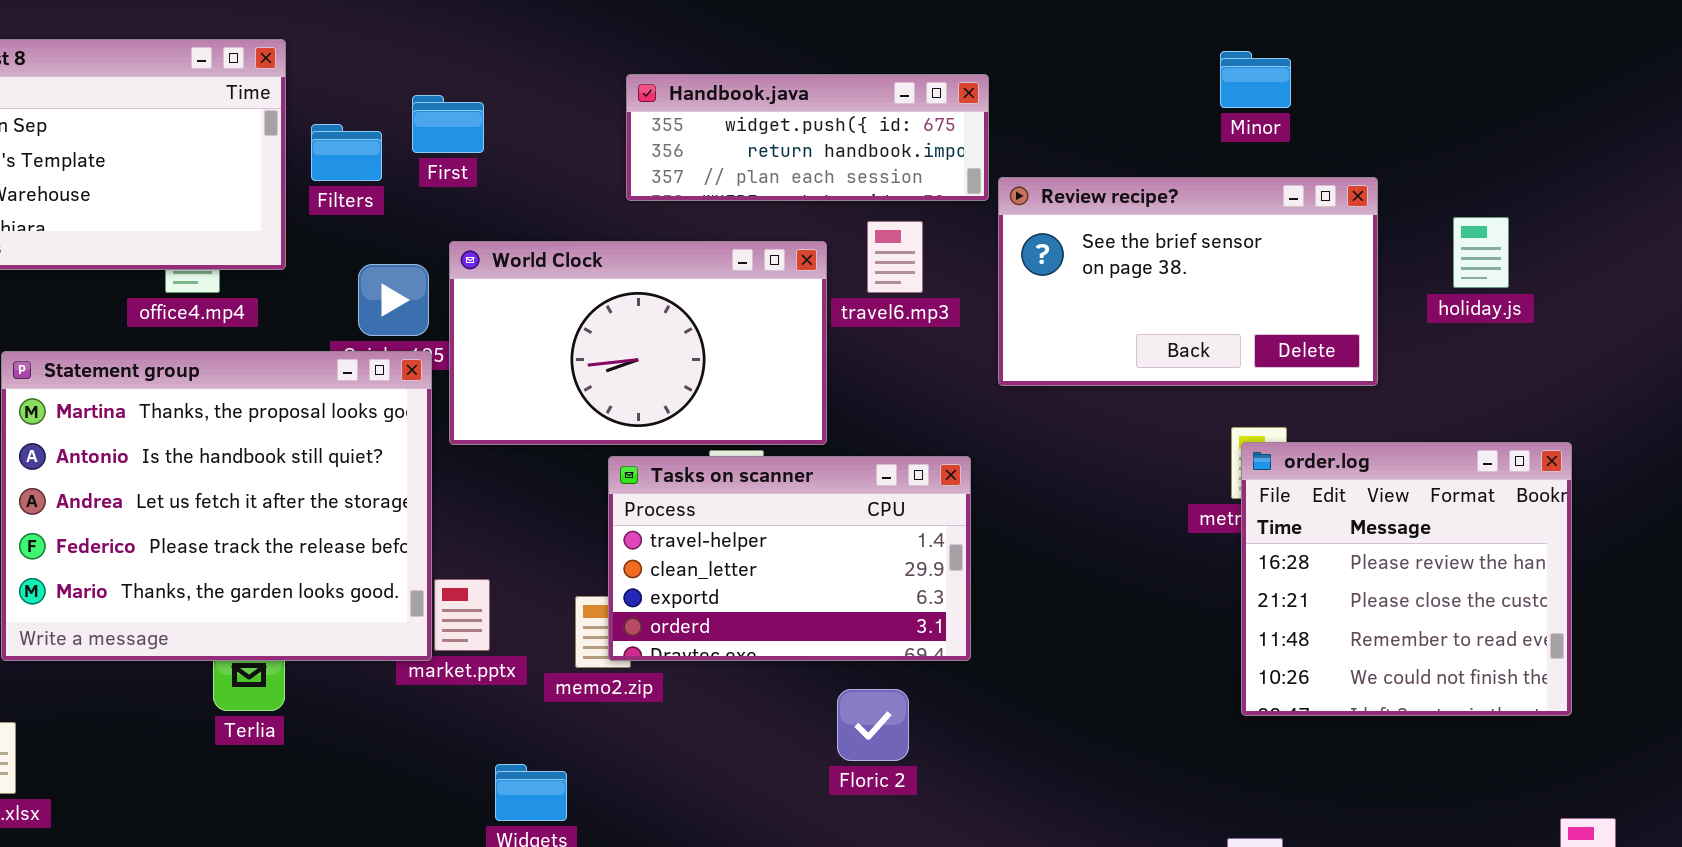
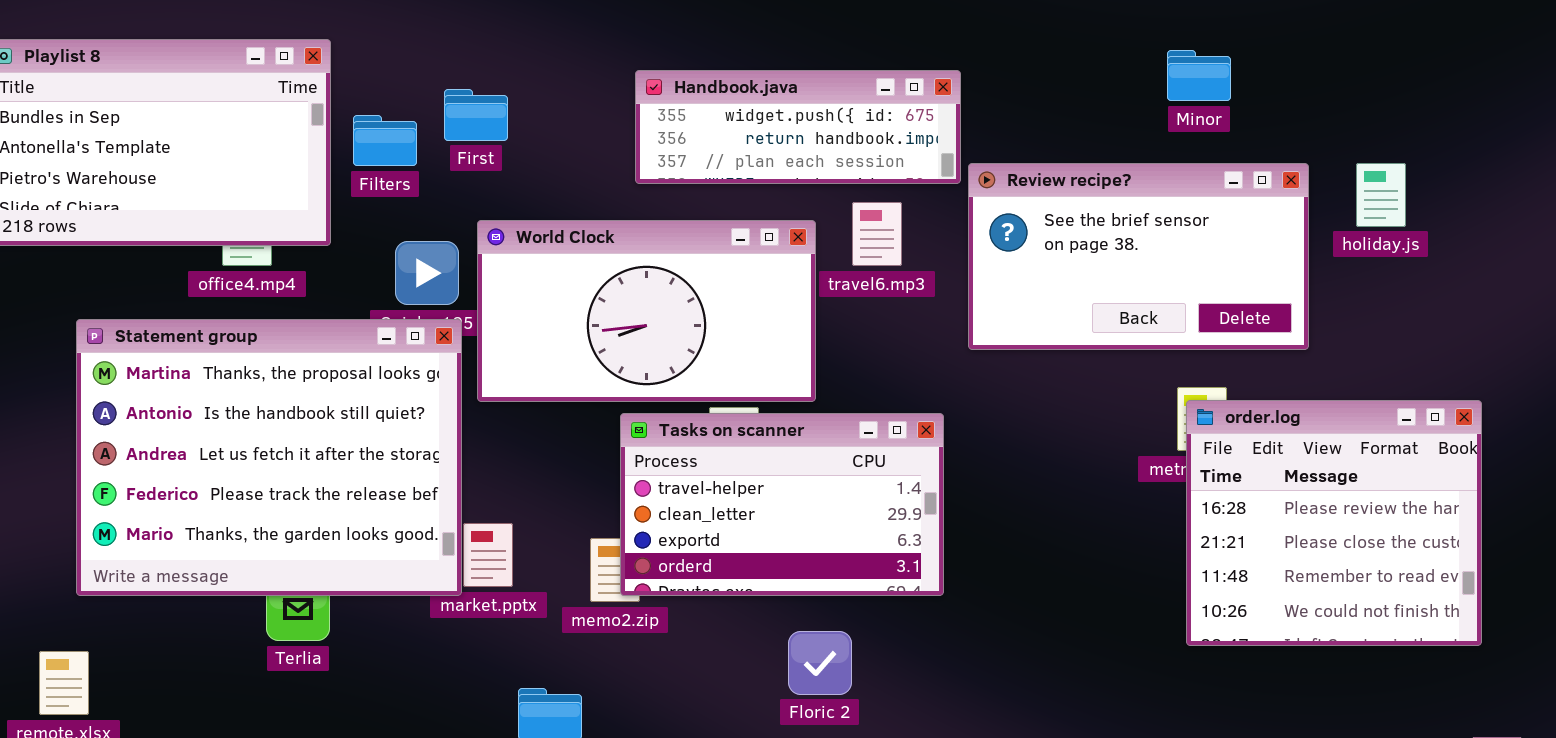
holiday.js: [1453,217,1509,288] -> [1356,163,1406,227], moved
Floric 2: [837,689,909,761] -> [788,631,852,695], moved

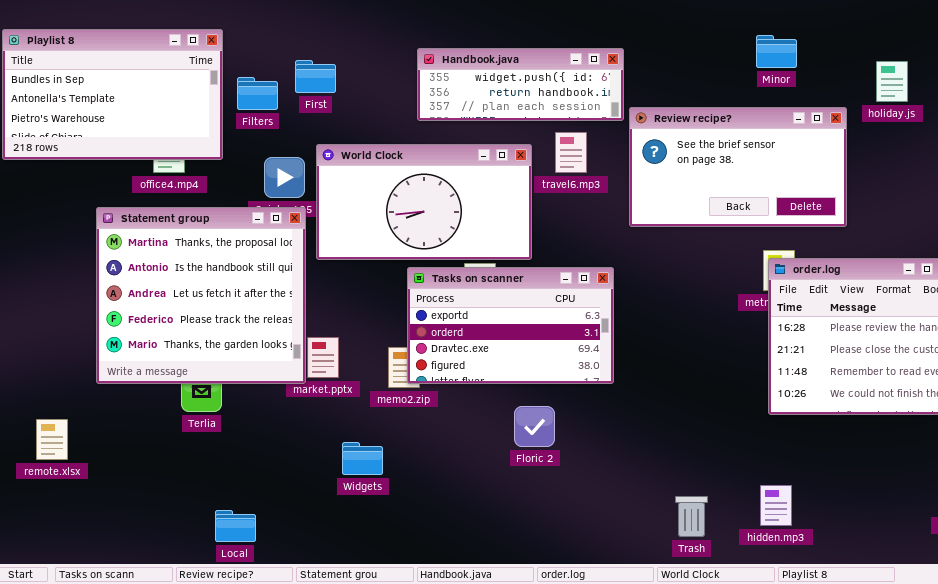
holiday.js: [1356,163,1406,227] -> [876,61,908,102], moved
Statement group: [76,319,462,596] -> [96,207,306,384], resized
Tasks on scanner: [620,413,944,596] -> [407,267,614,384], scrolled down 2 rows

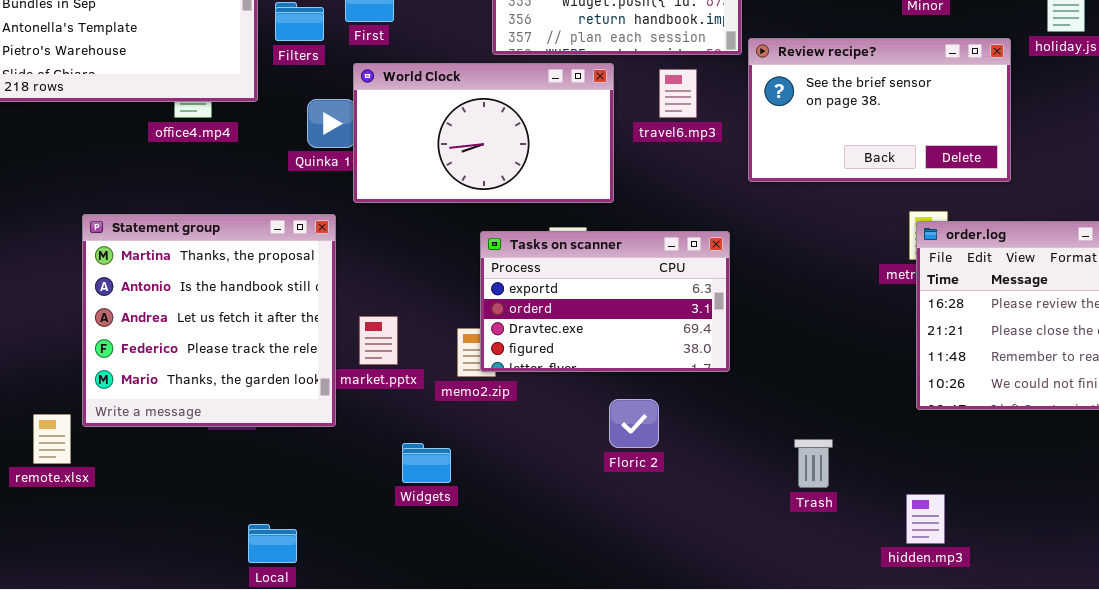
World Clock: [316,144,532,260] -> [353,63,614,203], moved
Statement group: [96,207,306,384] -> [82,214,336,427], moved
Trash: [675,496,708,537] -> [794,439,833,488], moved

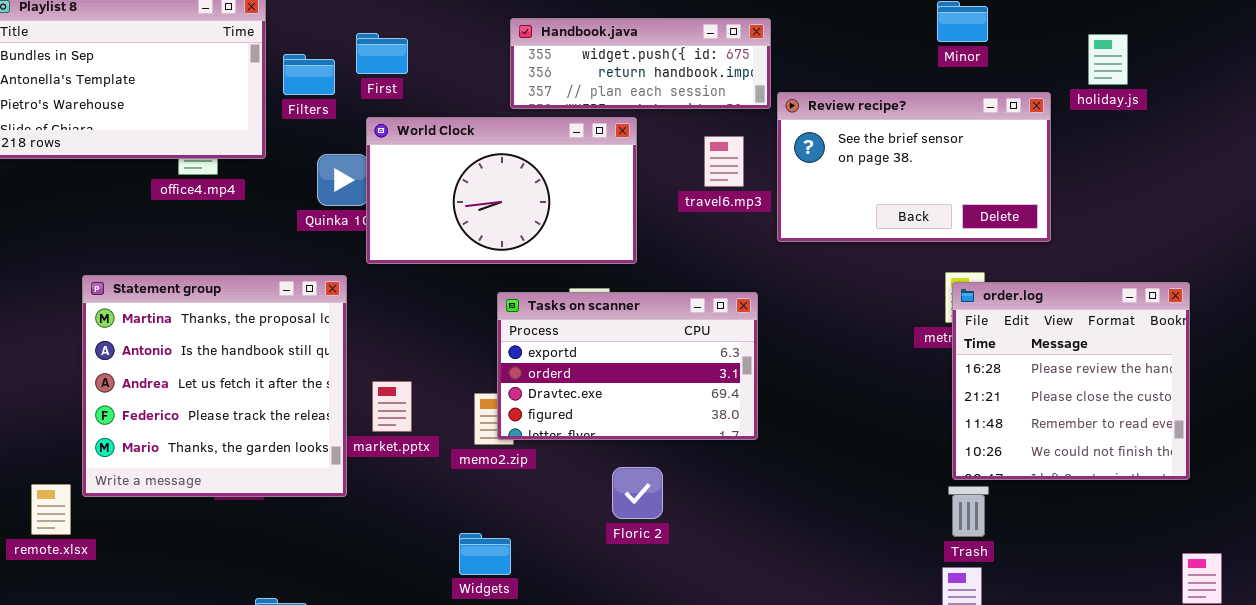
travel6.mp3: [659,69,697,118] -> [704,136,744,187], moved
Floric 2: [609,399,659,448] -> [612,467,663,519], moved
Trash: [794,439,833,488] -> [948,486,989,537], moved
Widgets: [402,443,451,483] -> [459,533,511,575], moved

